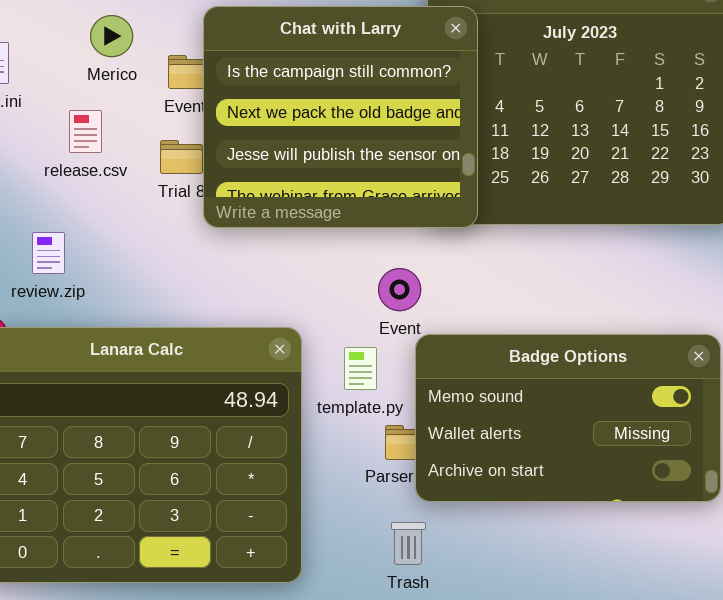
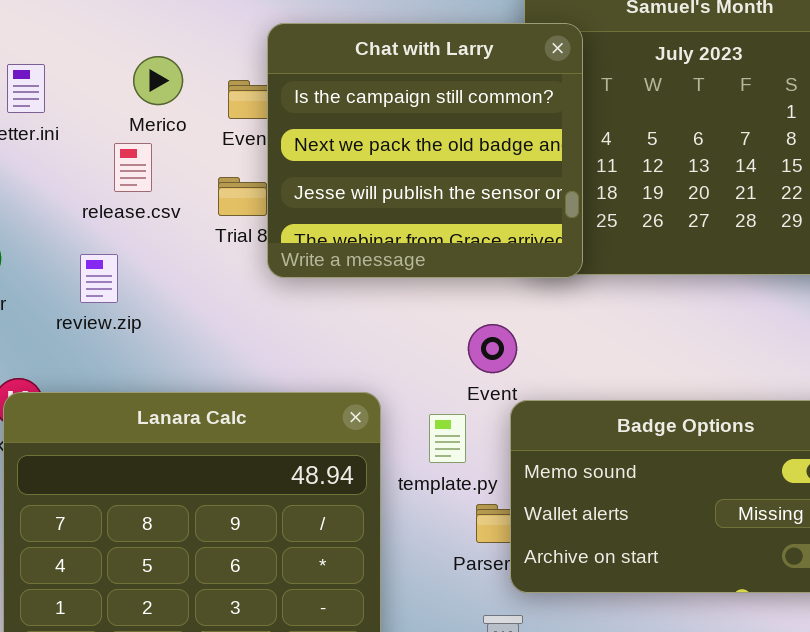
Merico: [90,15,133,57] -> [133,56,183,105], moved
review.zip: [32,232,65,274] -> [80,254,118,303], moved

